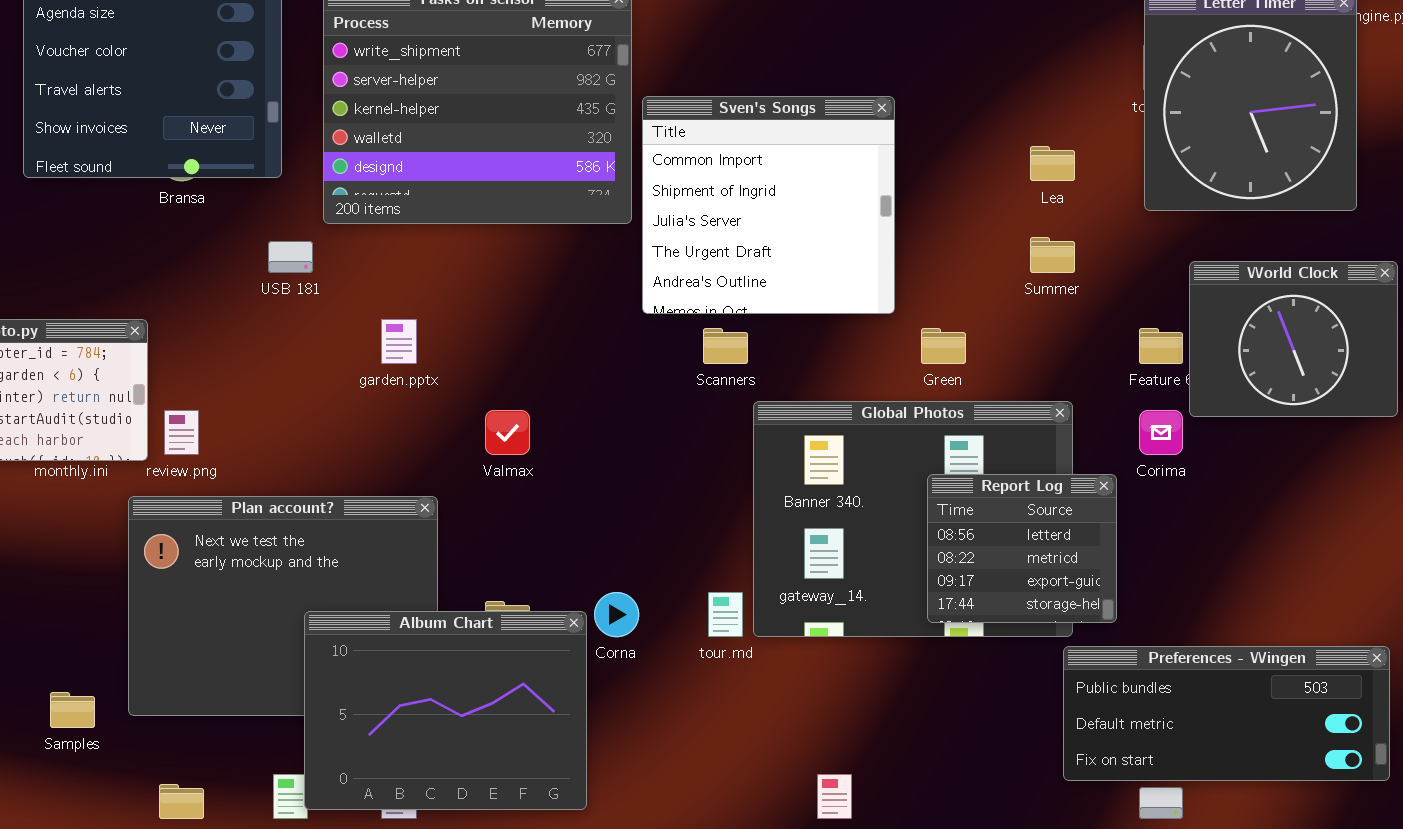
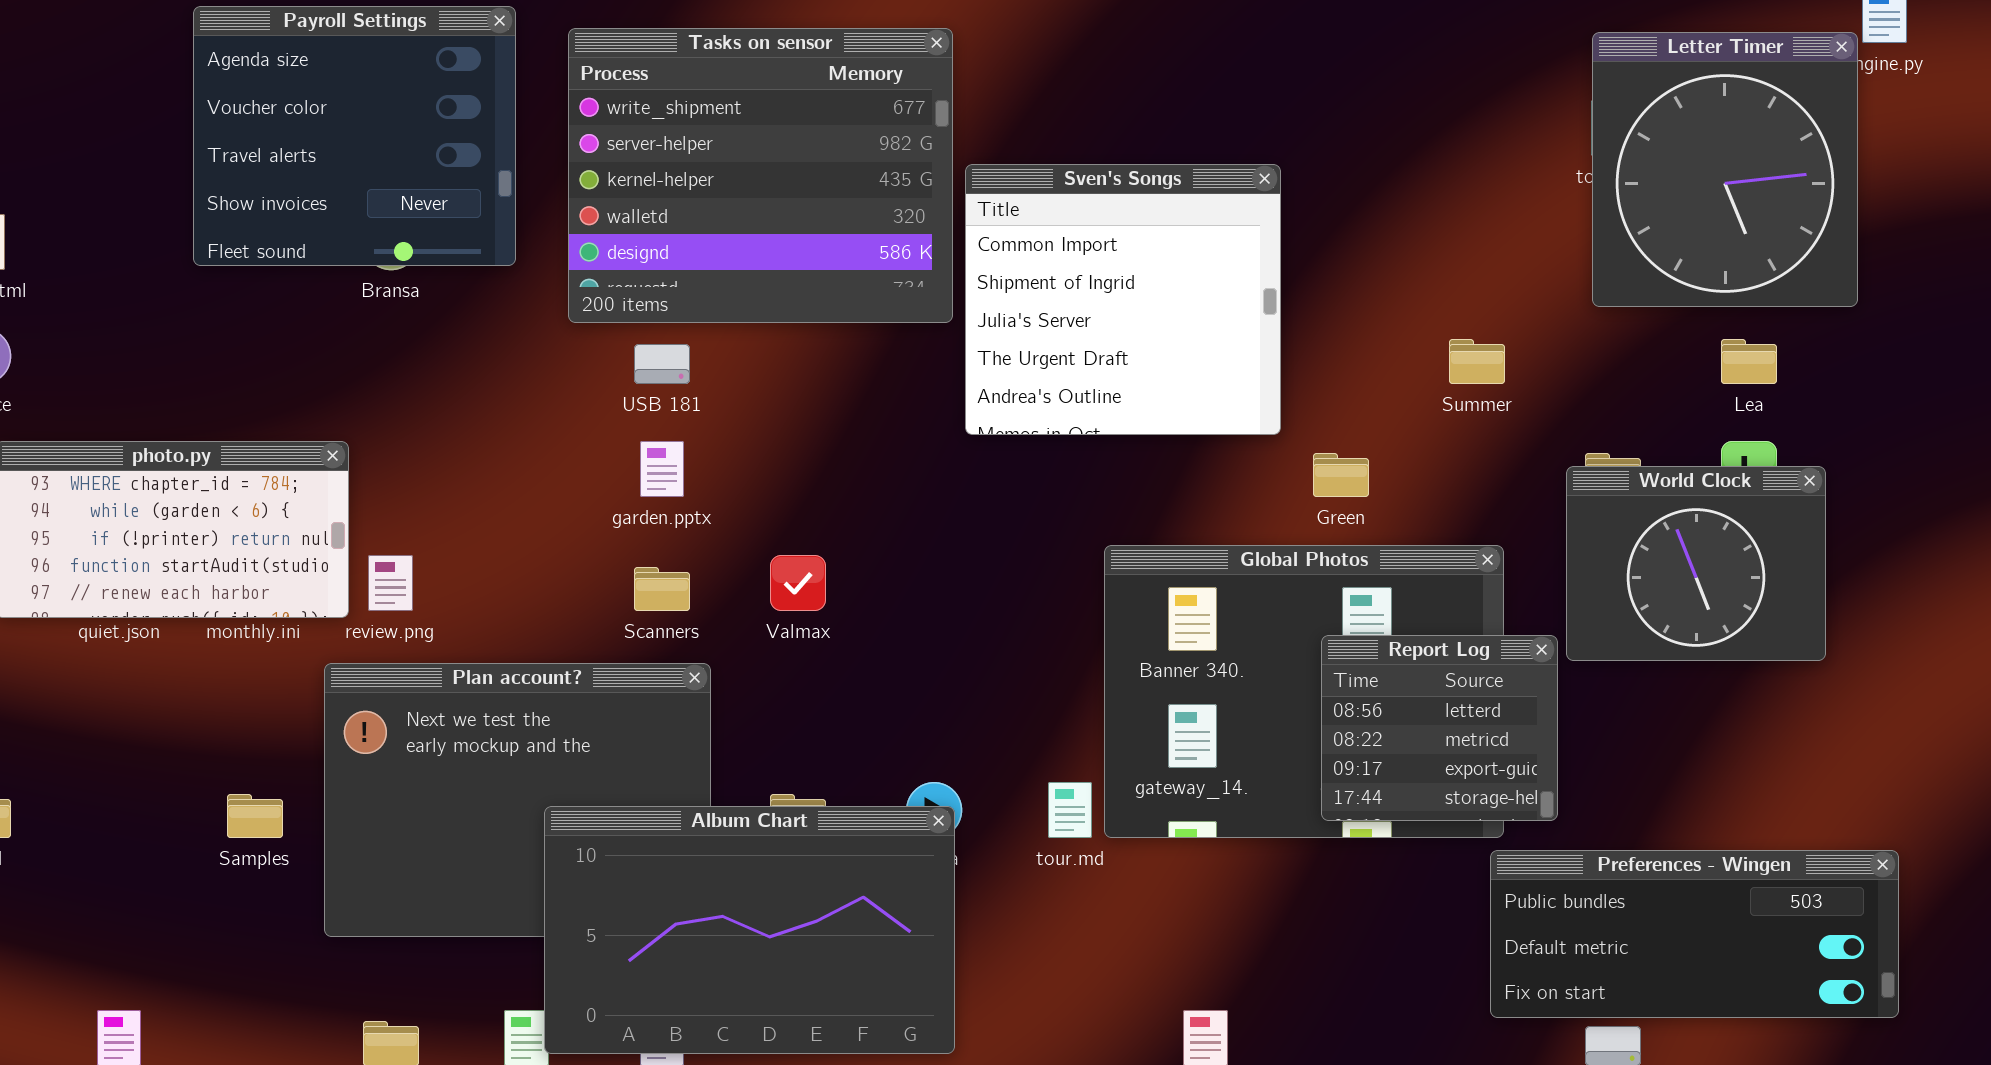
Lea: [1030,146,1075,181] -> [1721,339,1777,384], moved
USB 181: [268,241,313,273] -> [634,344,690,384], moved
World Clock: [1189,261,1398,417] -> [1566,466,1826,661], moved
Scanners: [703,328,748,364] -> [634,567,690,611], moved
Album Chart: [304,611,587,810] -> [544,806,955,1054], resized
Samples: [50,692,95,728] -> [227,794,283,838], moved

